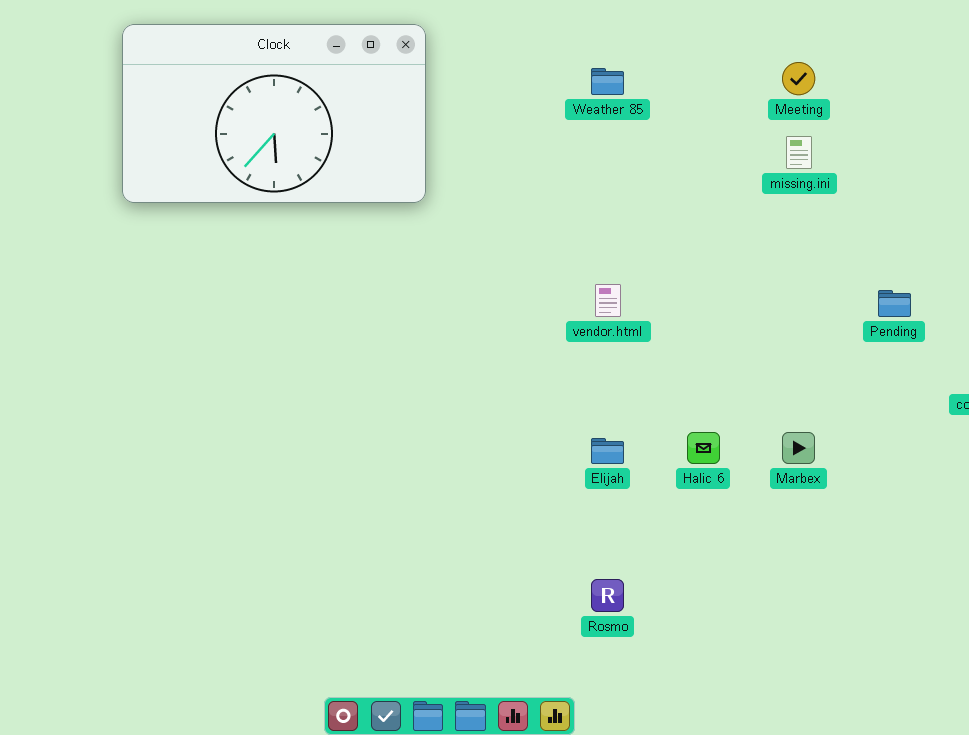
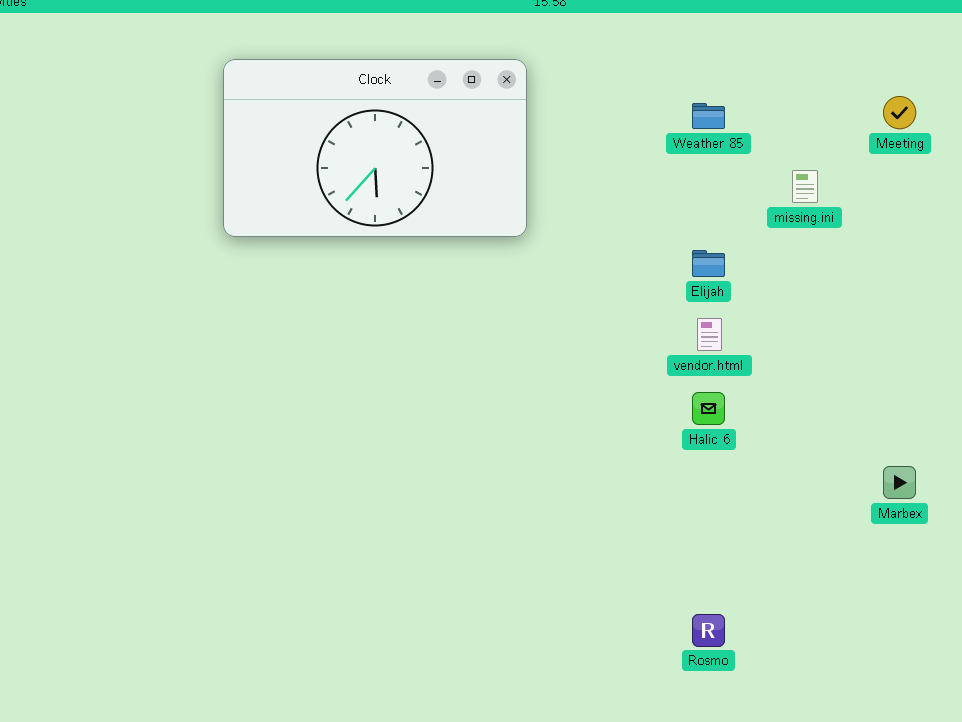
missing.ini: [786,136,812,169] -> [792,170,818,203], moved
Halic 6: [687,432,720,464] -> [692,392,725,425], moved
Elijah: [591,438,624,464] -> [692,250,725,277], moved

